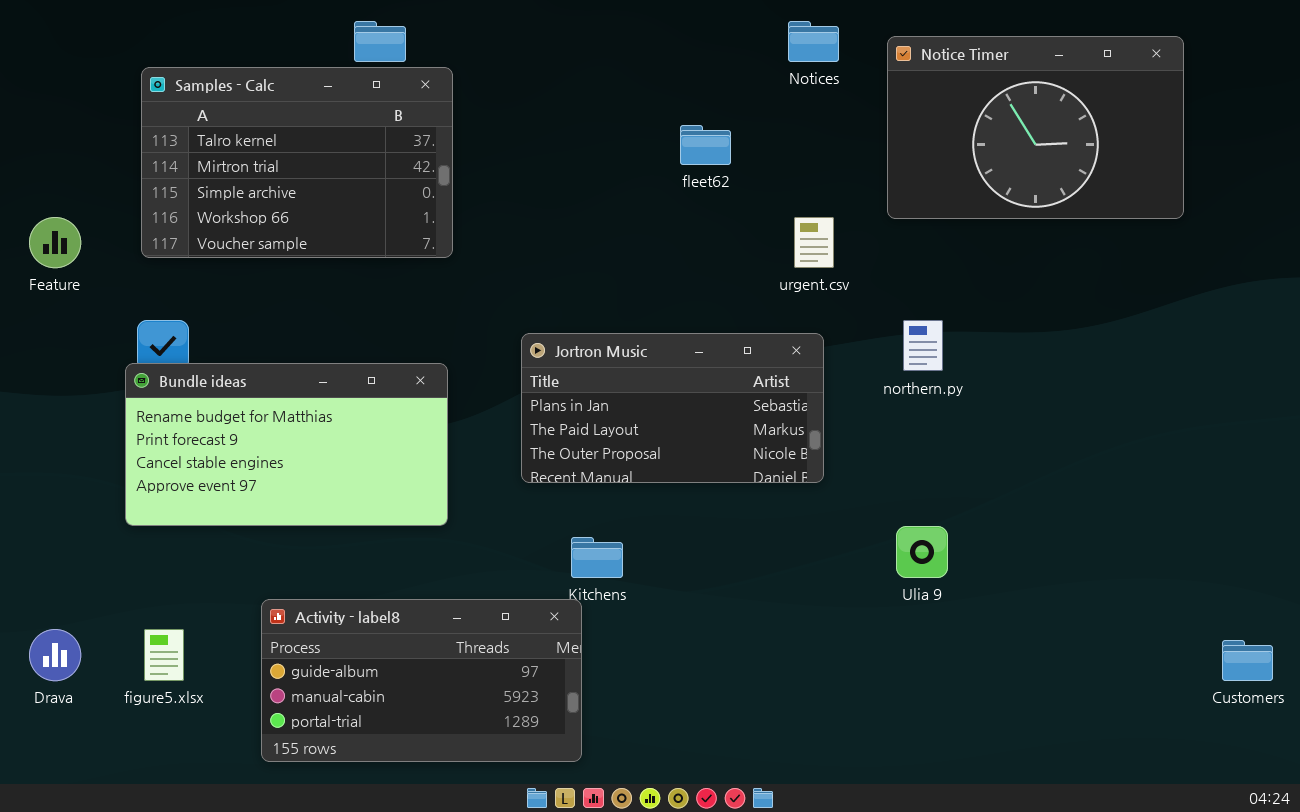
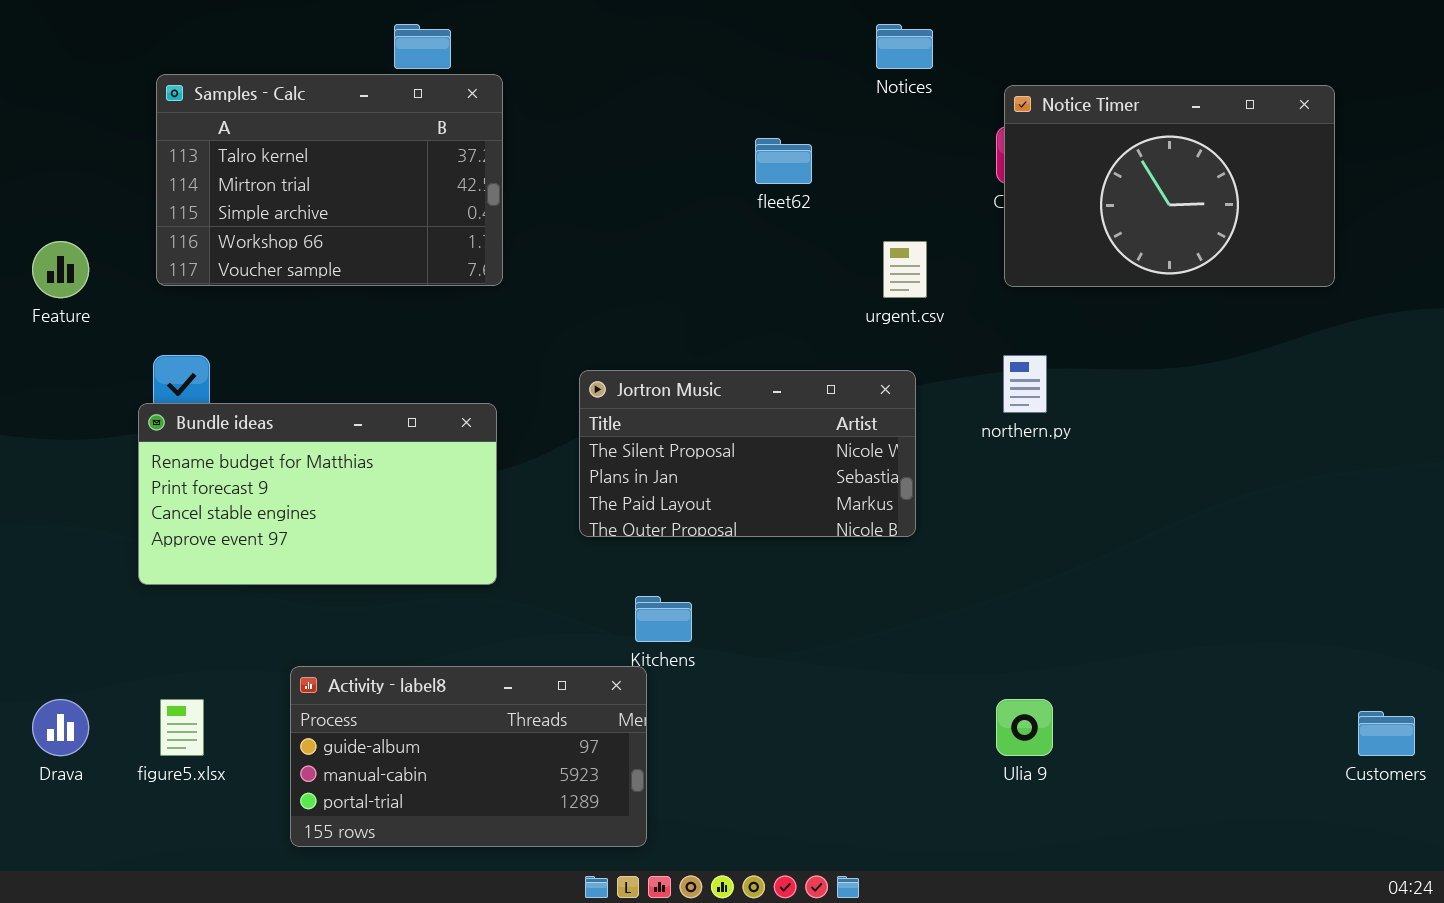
Notice Timer: [887,36,1184,219] -> [1004,85,1335,287], moved
Jortron Music: [521,333,824,483] -> [579,370,916,537], scrolled up 1 row
Ulia 9: [896,526,948,578] -> [996,699,1053,756], moved

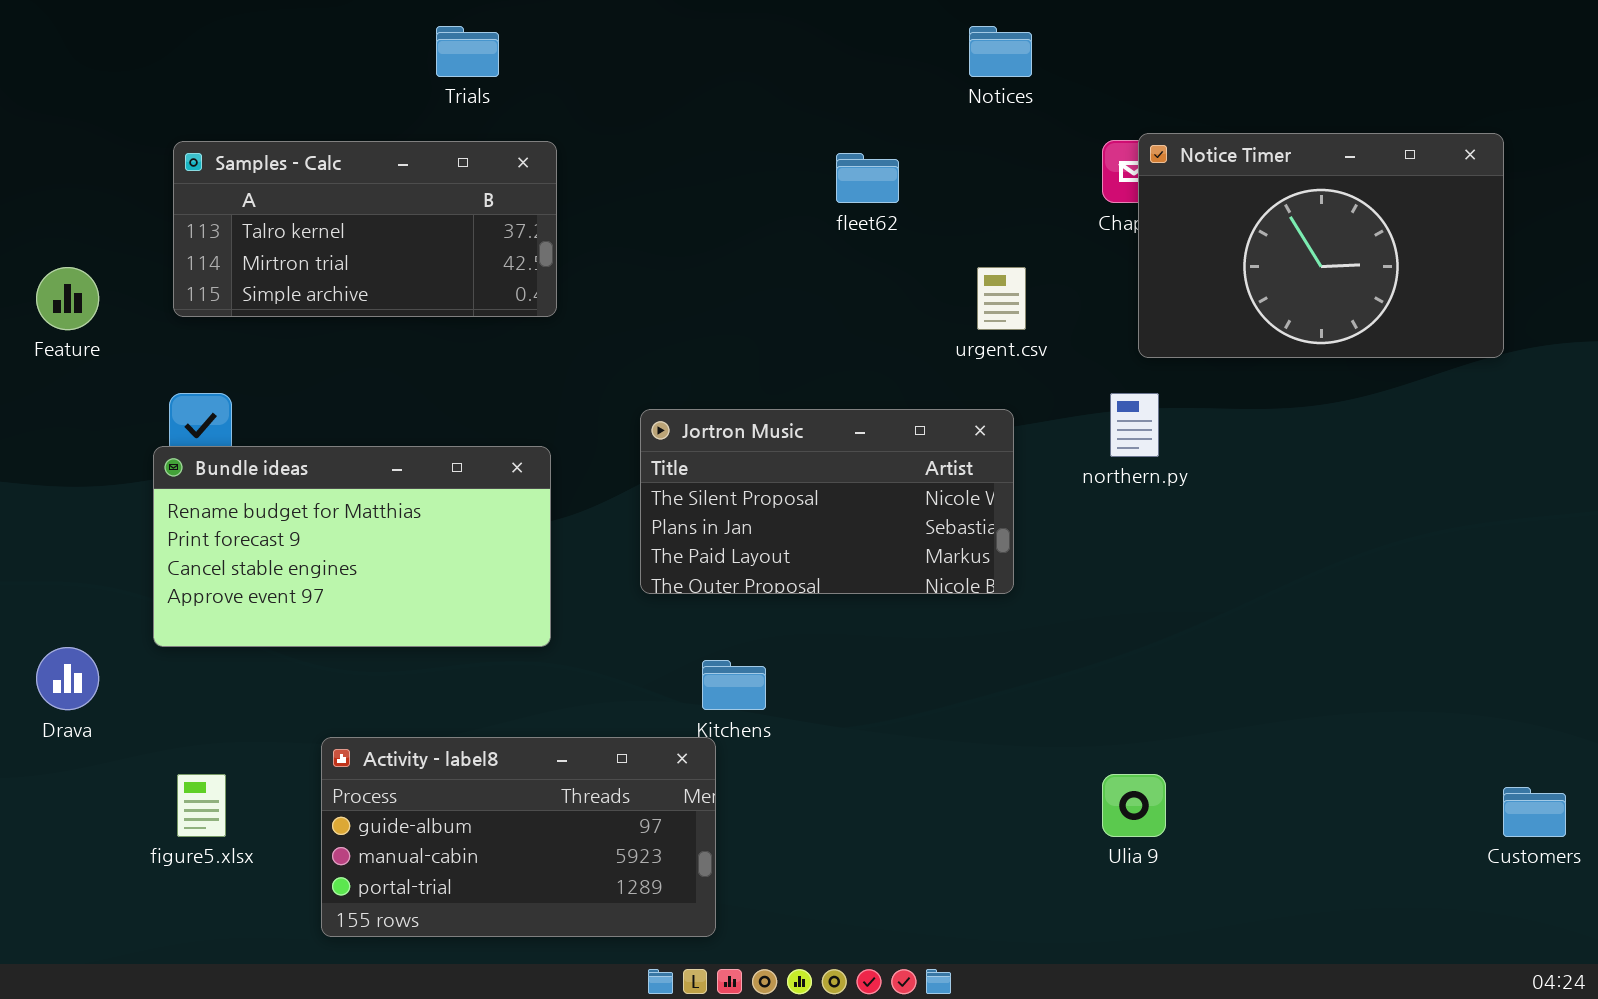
Samples - Calc: [156,74,503,286] -> [173,141,557,317], resized
Notice Timer: [1004,85,1335,287] -> [1138,133,1504,358], moved
Drava: [32,699,89,756] -> [36,647,99,710], moved

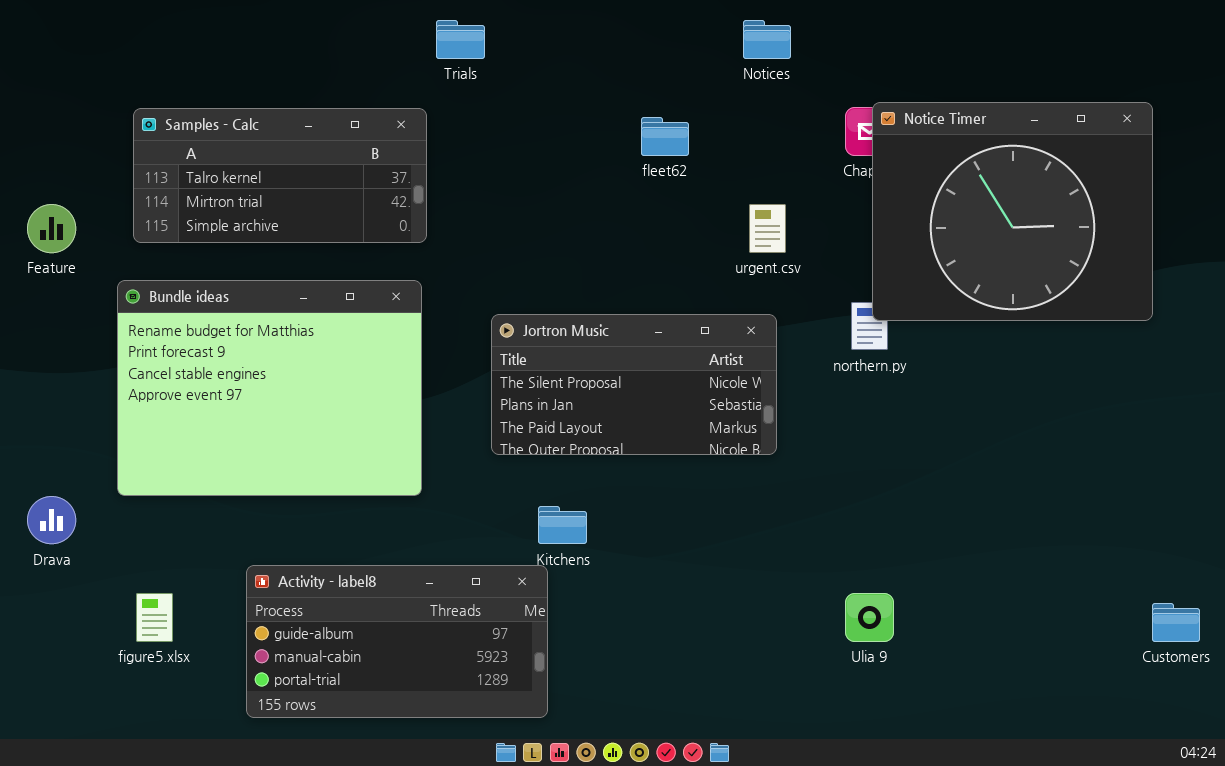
Trials: [436,26,499,77] -> [436,20,485,59], moved
Notice Timer: [1138,133,1504,358] -> [872,102,1153,321], resized
Bundle ideas: [153,446,551,647] -> [117,280,422,496], resized

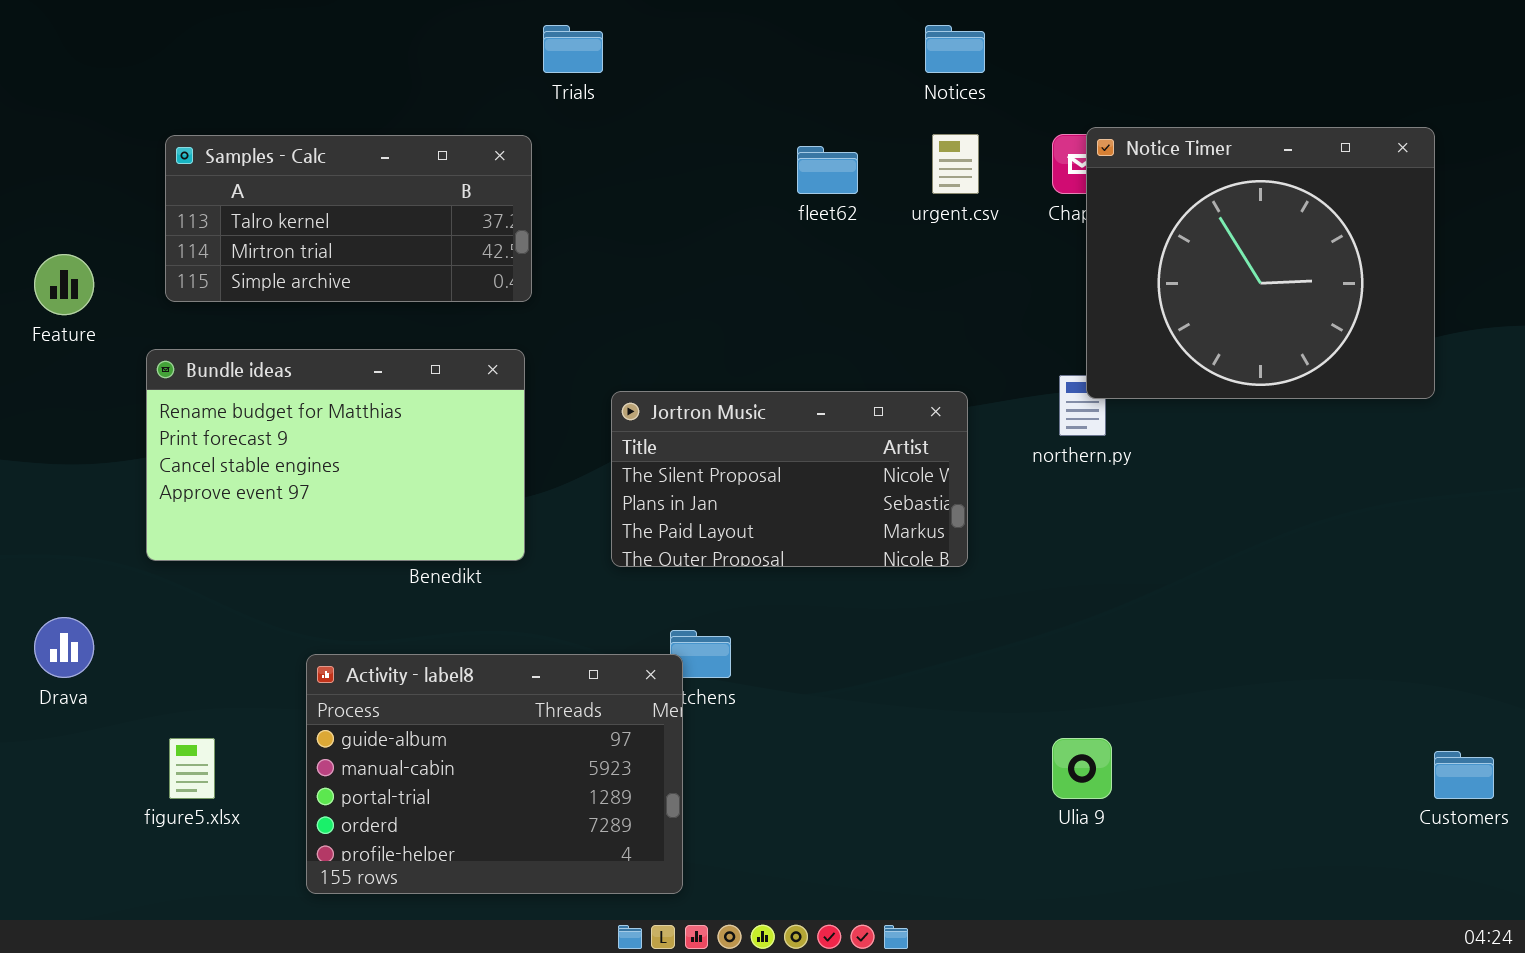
urgent.csv: [749,204,786,253] -> [932,134,979,194], moved
Bundle ideas: [117,280,422,496] -> [146,349,525,561], resized
Activity - label8: [246,565,548,718] -> [306,654,683,894], resized

